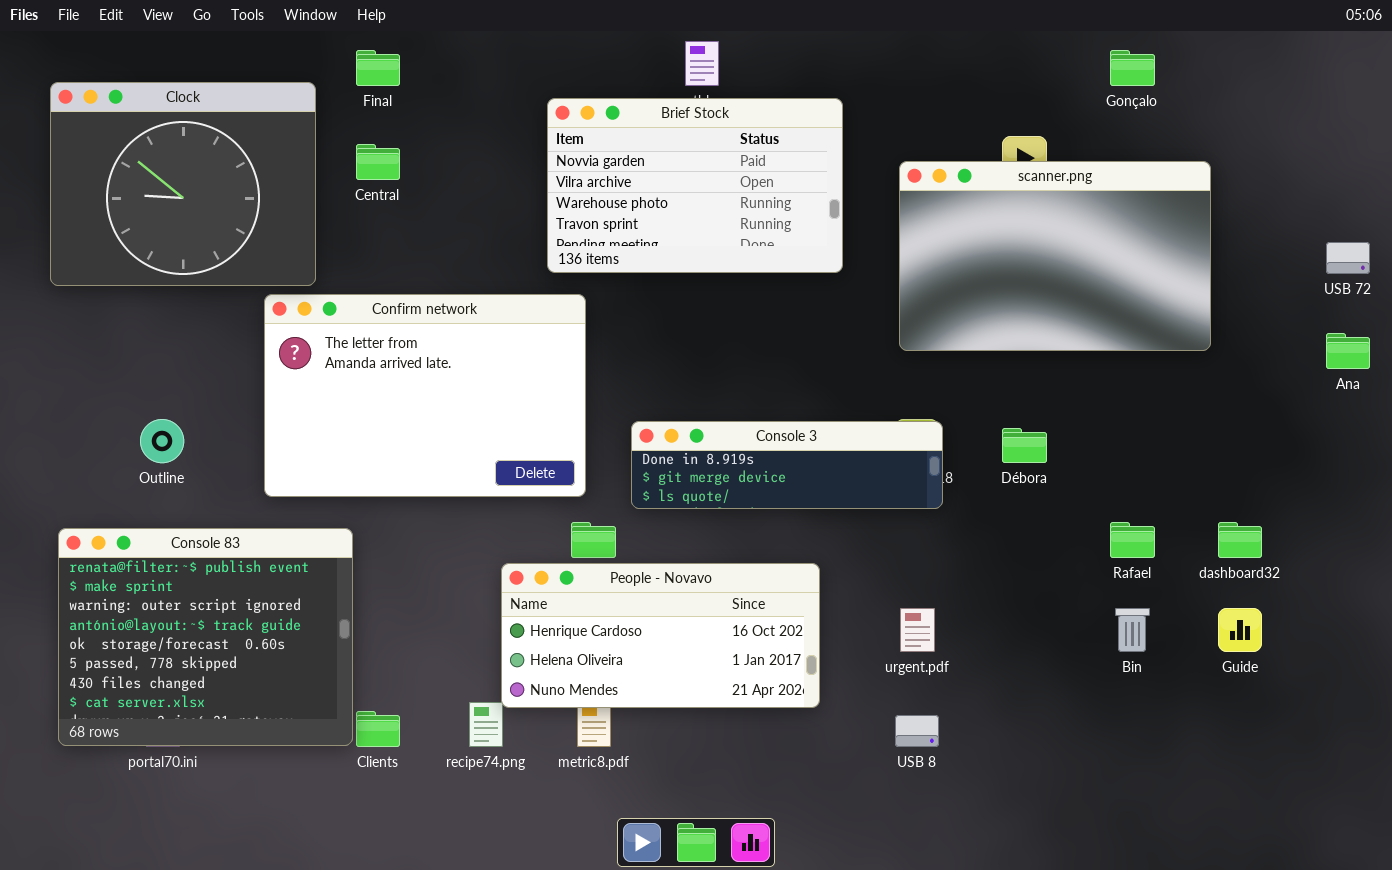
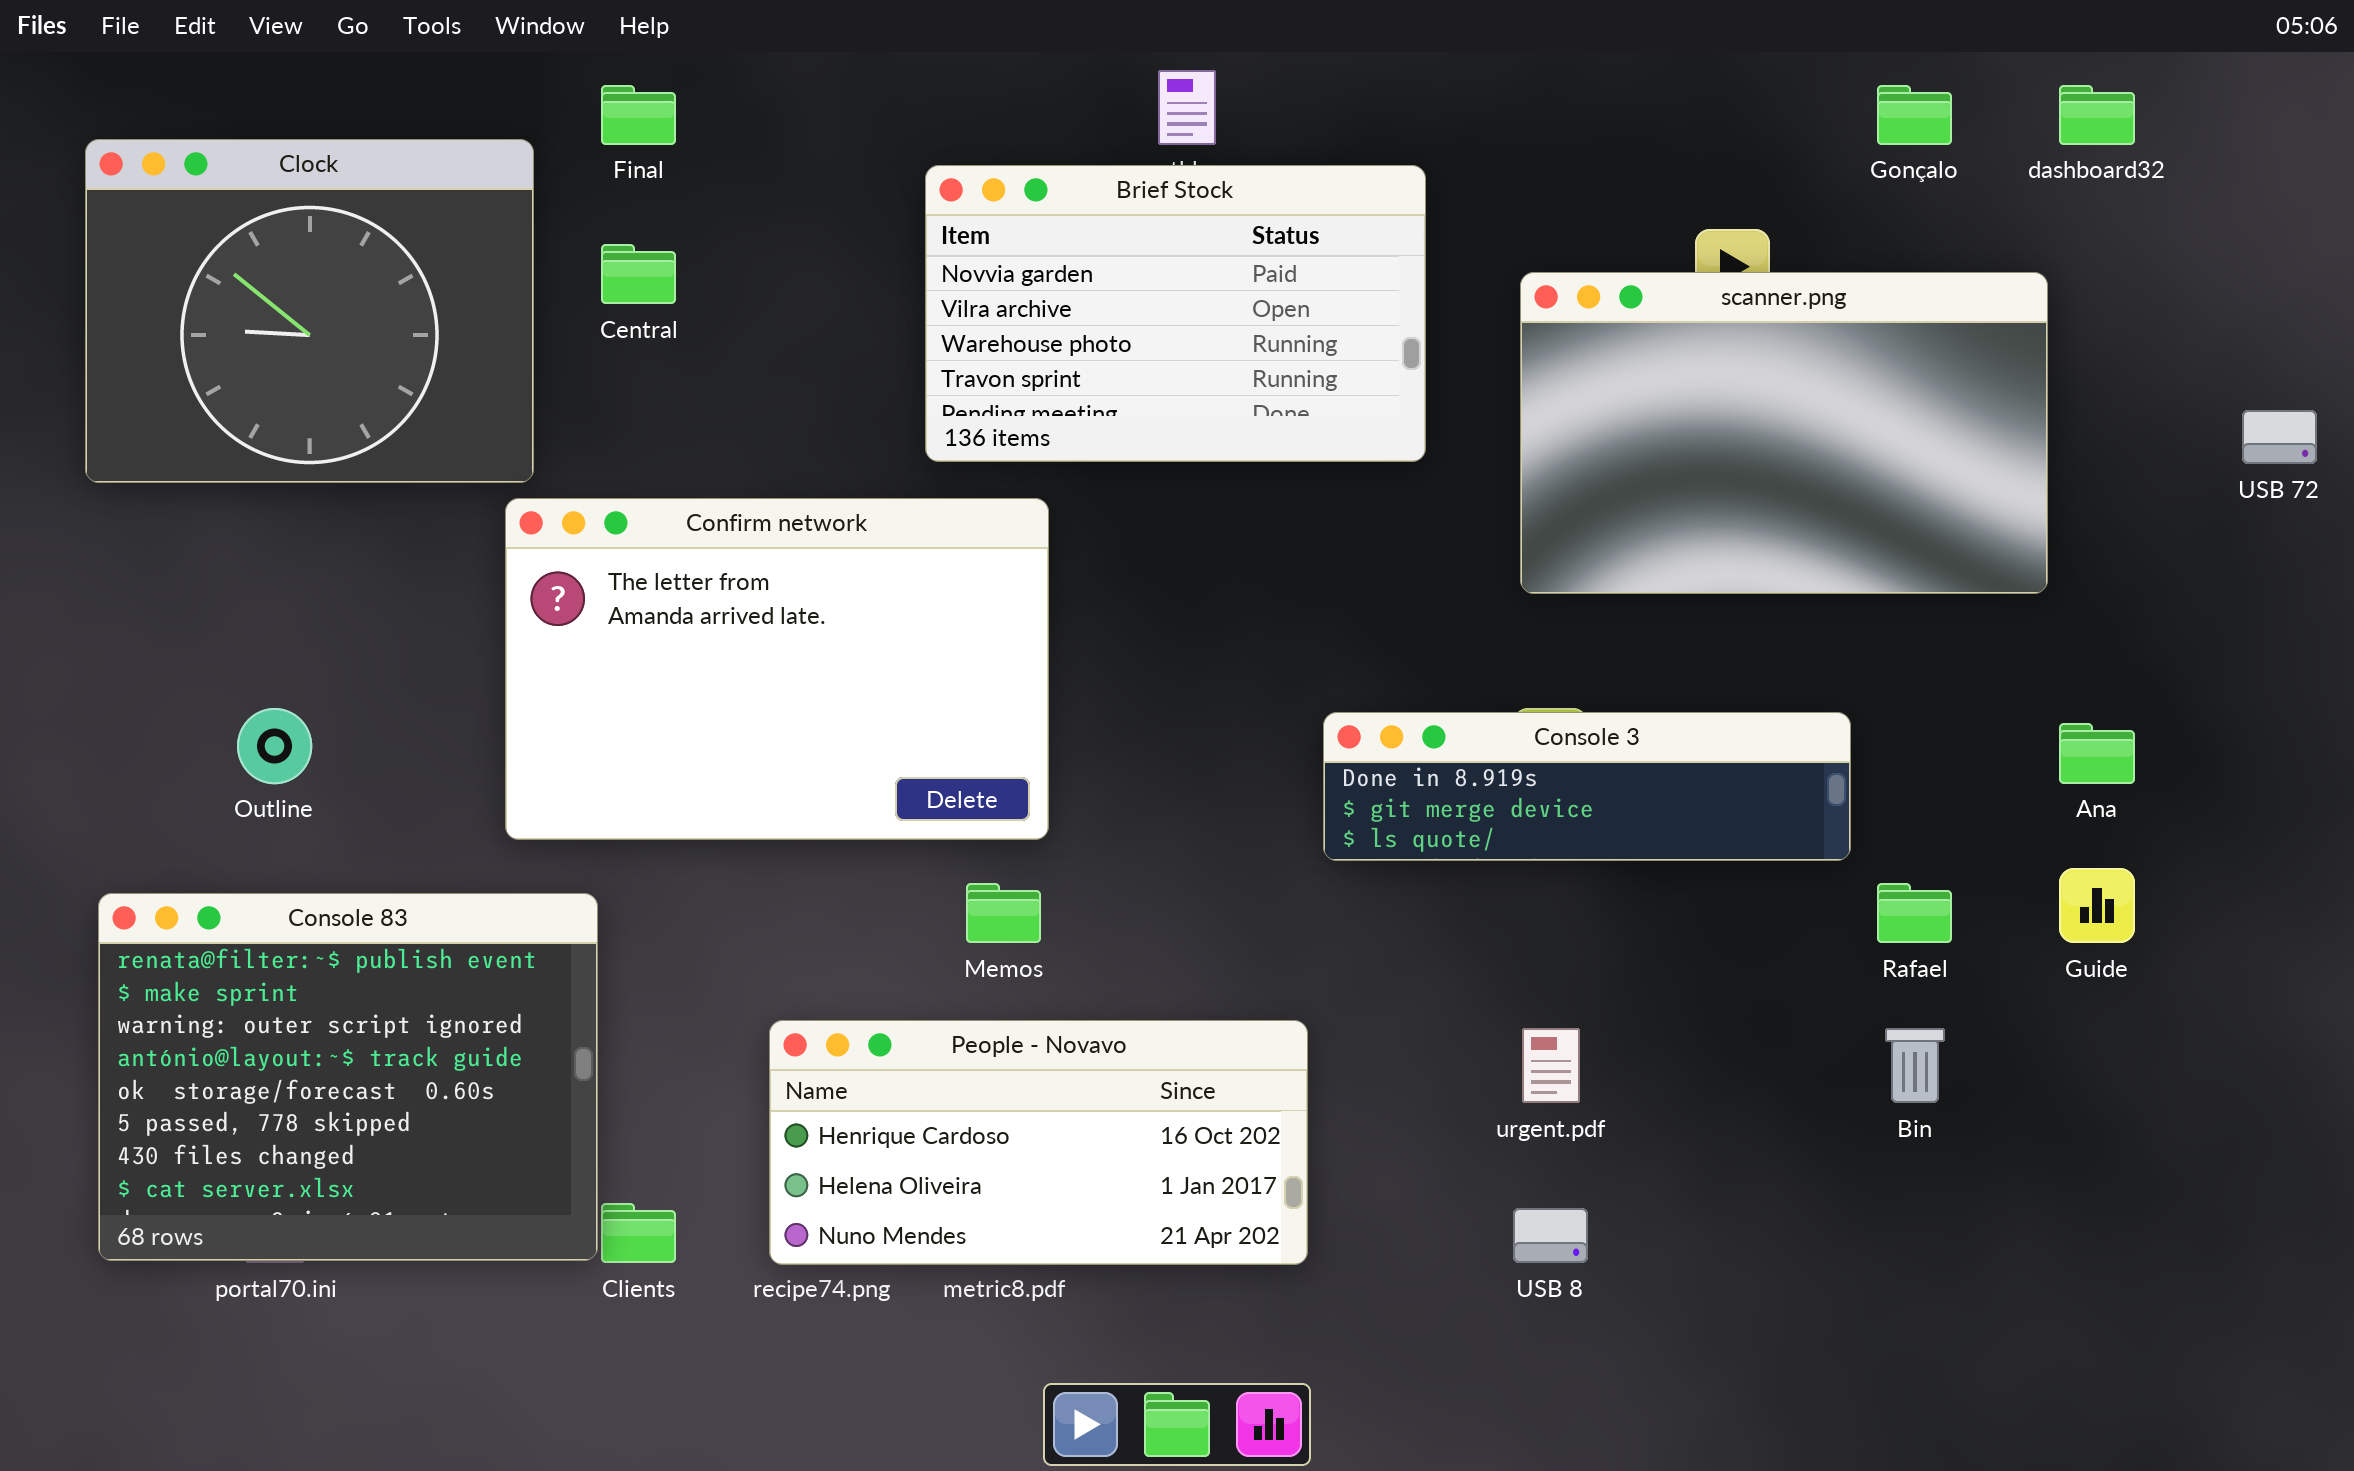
Confirm network: [264,294,586,497] -> [505,498,1049,840], moved
Ana: [1326,333,1370,369] -> [2059,723,2135,784], moved
Console 3: [631,421,943,509] -> [1323,712,1851,861], moved
dashboard32: [1218,522,1262,558] -> [2059,85,2135,145], moved
People - Novavo: [501,563,820,708] -> [769,1020,1308,1265], moved
Guide: [1218,608,1262,652] -> [2059,868,2135,943], moved

